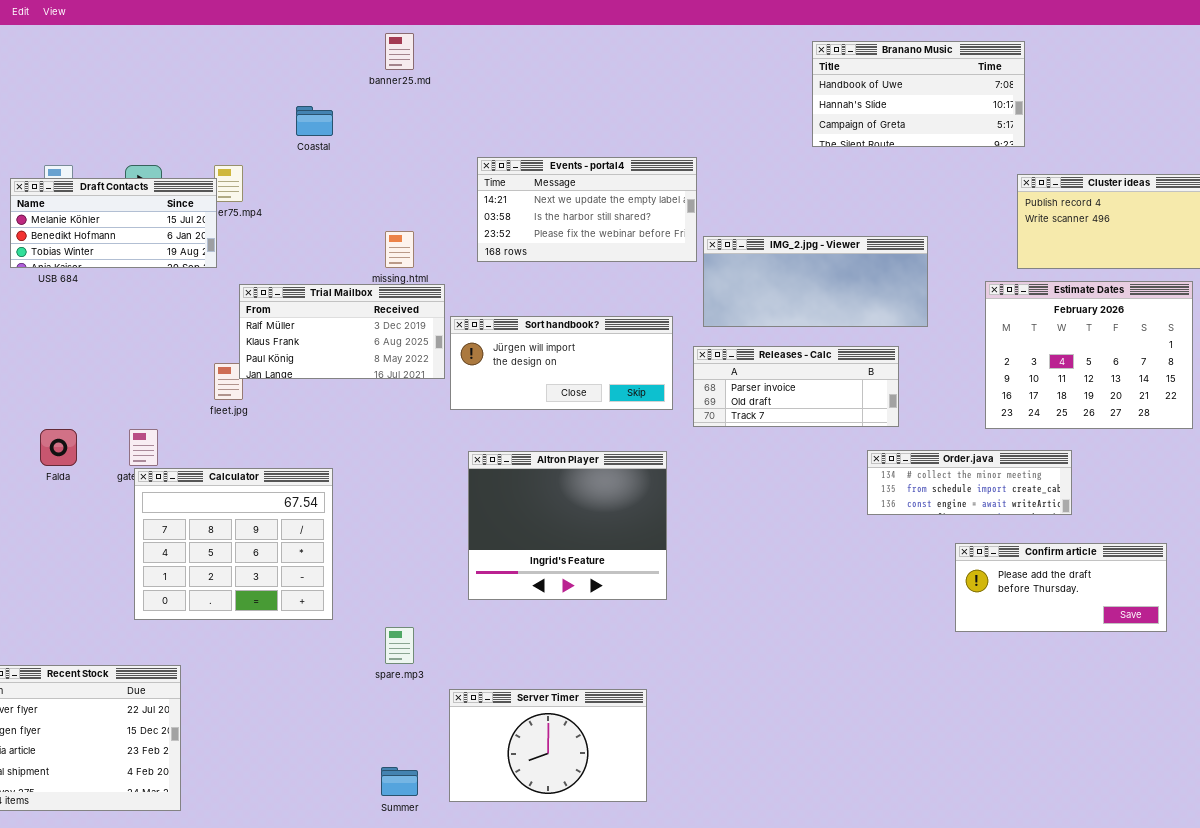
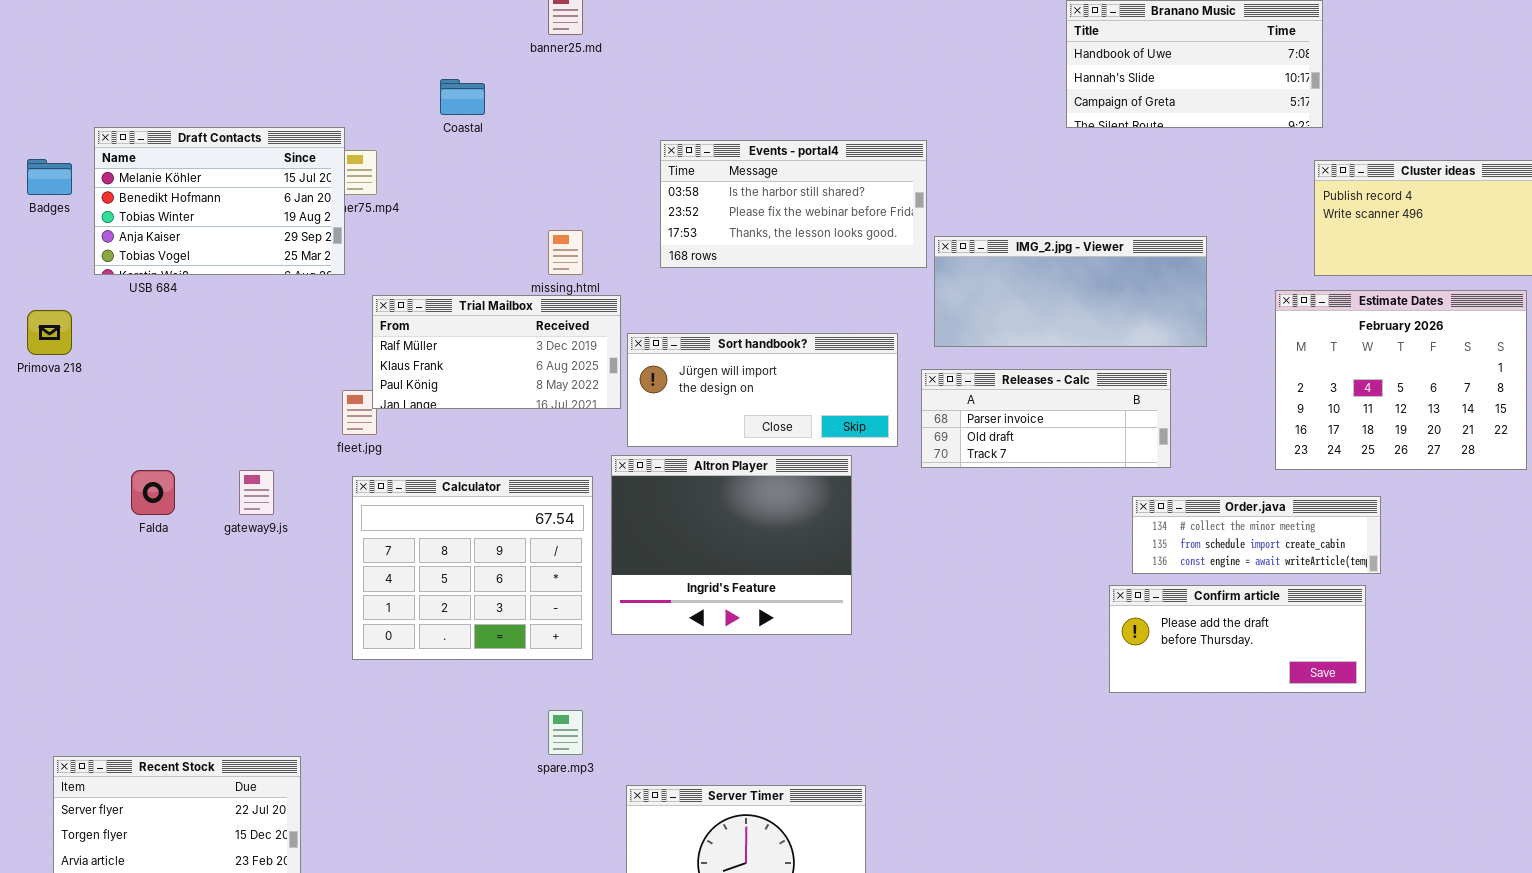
Events - portal4: [477,157,697,262] -> [660,140,927,268], scrolled down 1 row
Draft Contacts: [10,178,217,268] -> [94,127,345,275], resized
Altron Player: [468,451,667,600] -> [611,455,852,635], moved
Calculator: [134,468,333,620] -> [352,476,593,660], moved
Confirm article: [955,543,1167,632] -> [1109,585,1366,693], moved

